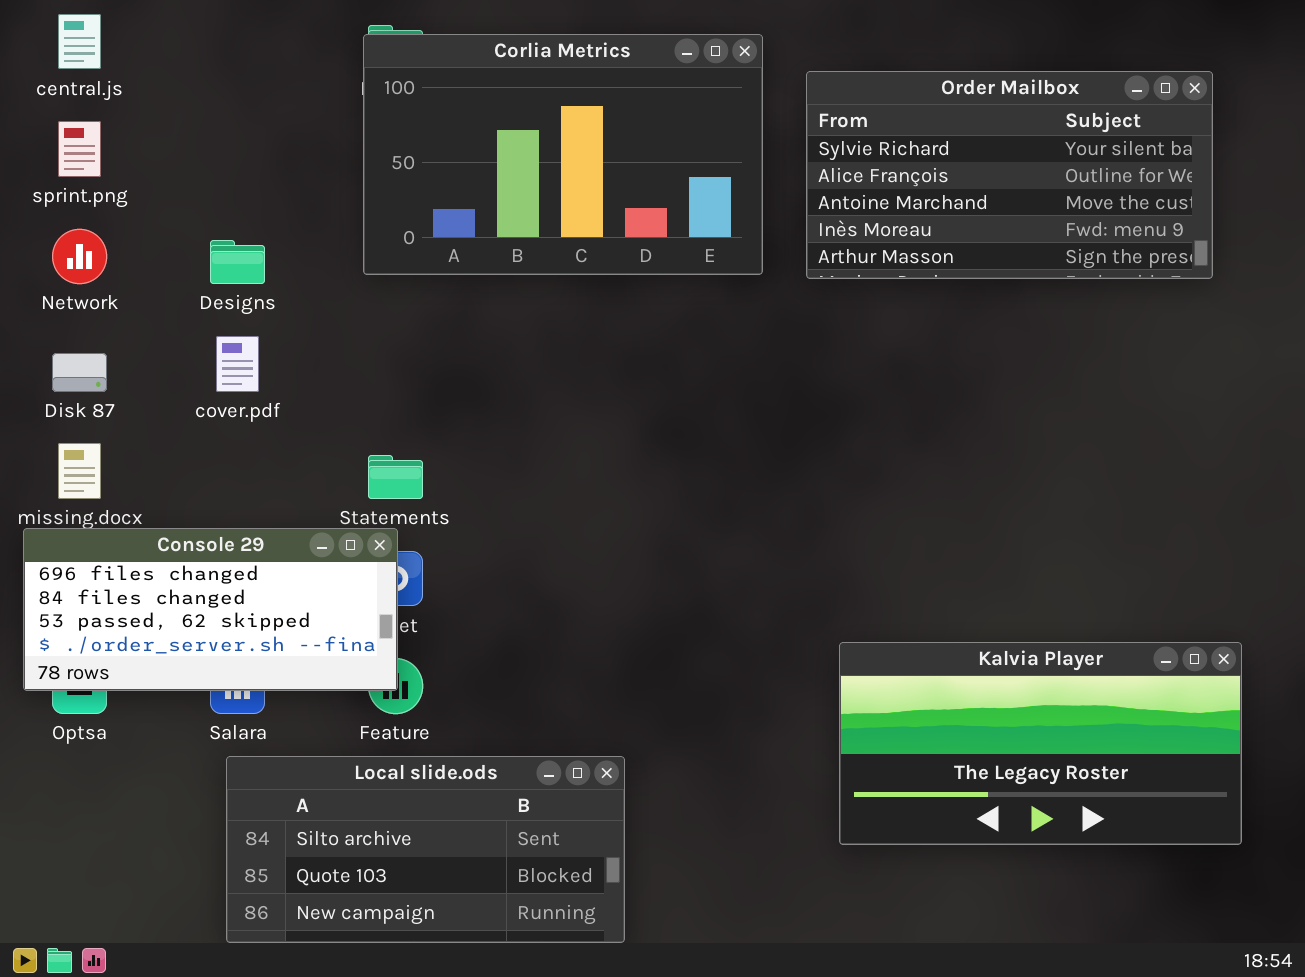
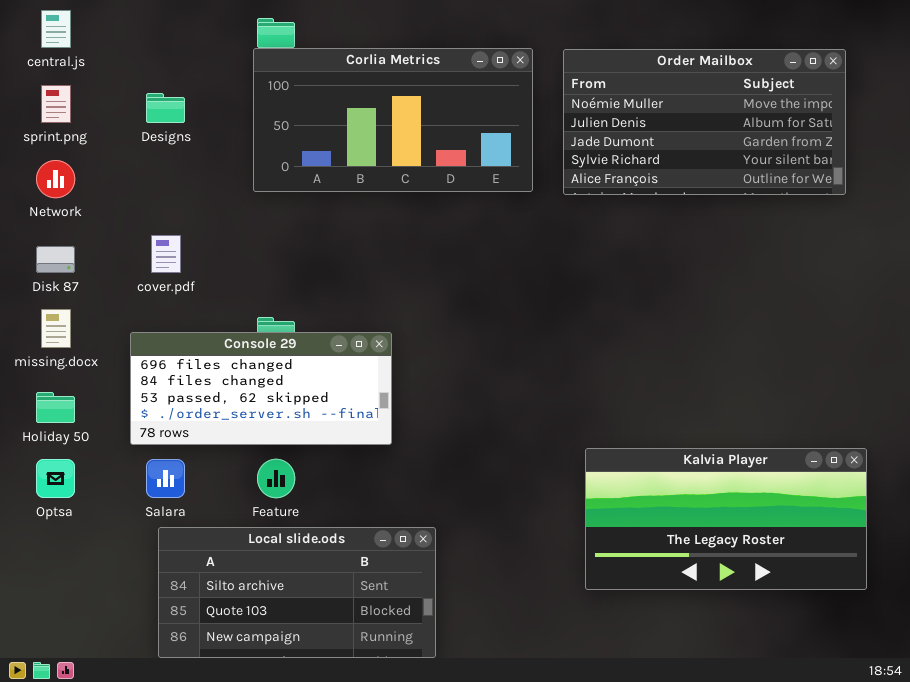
Corlia Metrics: [363,34,763,275] -> [253,48,533,192], resized
Order Mailbox: [806,71,1213,279] -> [563,49,846,195], scrolled up 3 rows
Designs: [210,240,265,284] -> [146,93,185,123], moved
Console 29: [23,528,398,691] -> [130,332,392,445], moved

